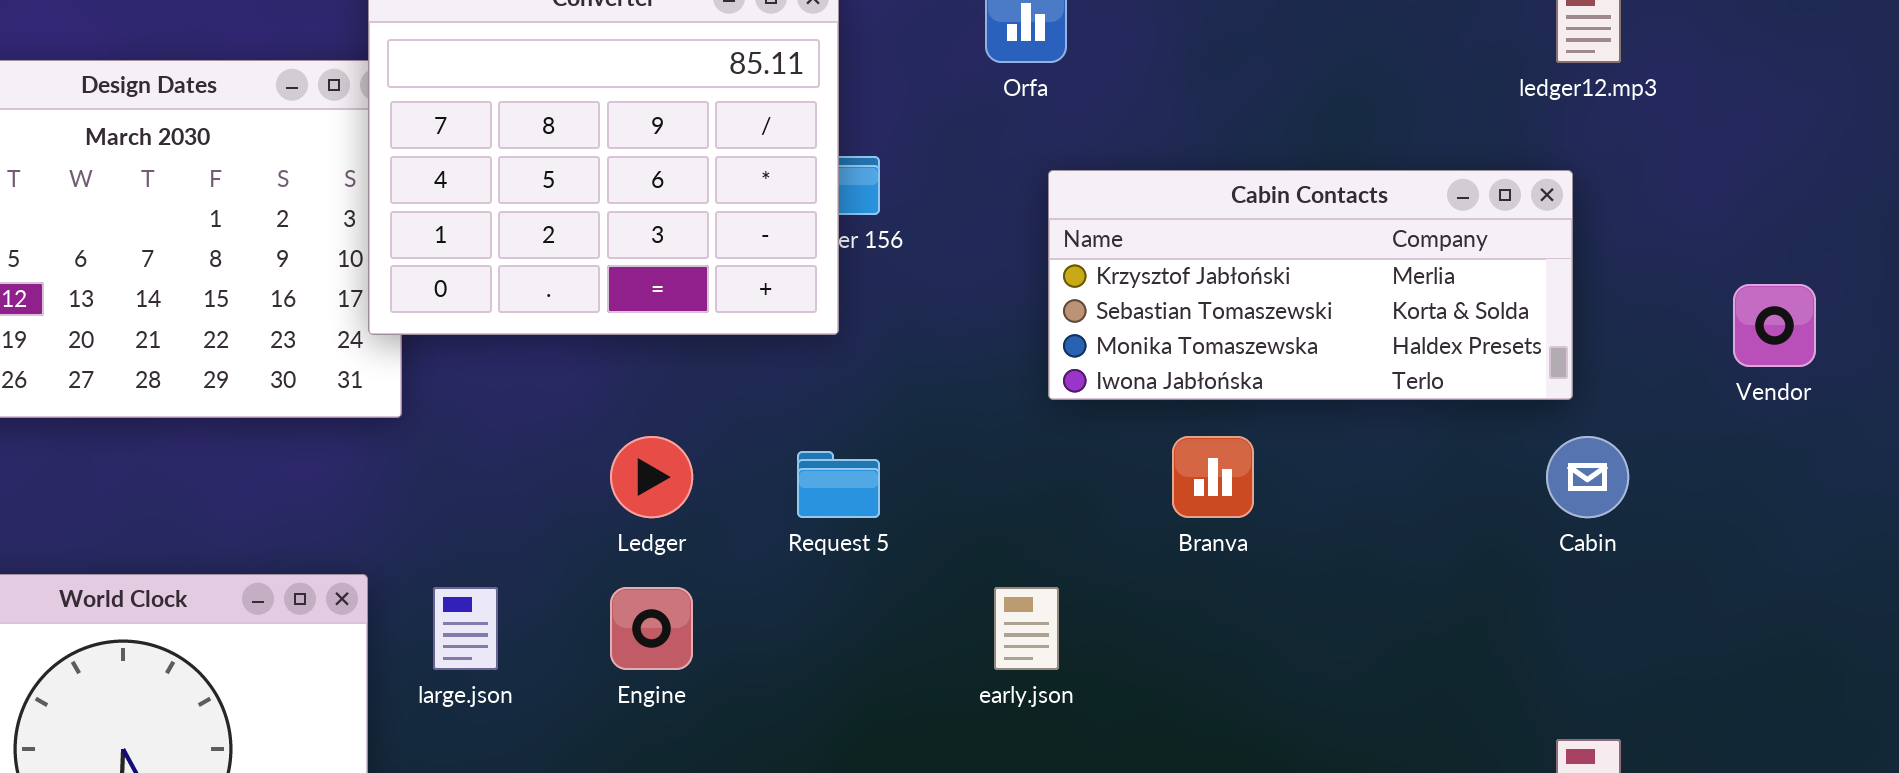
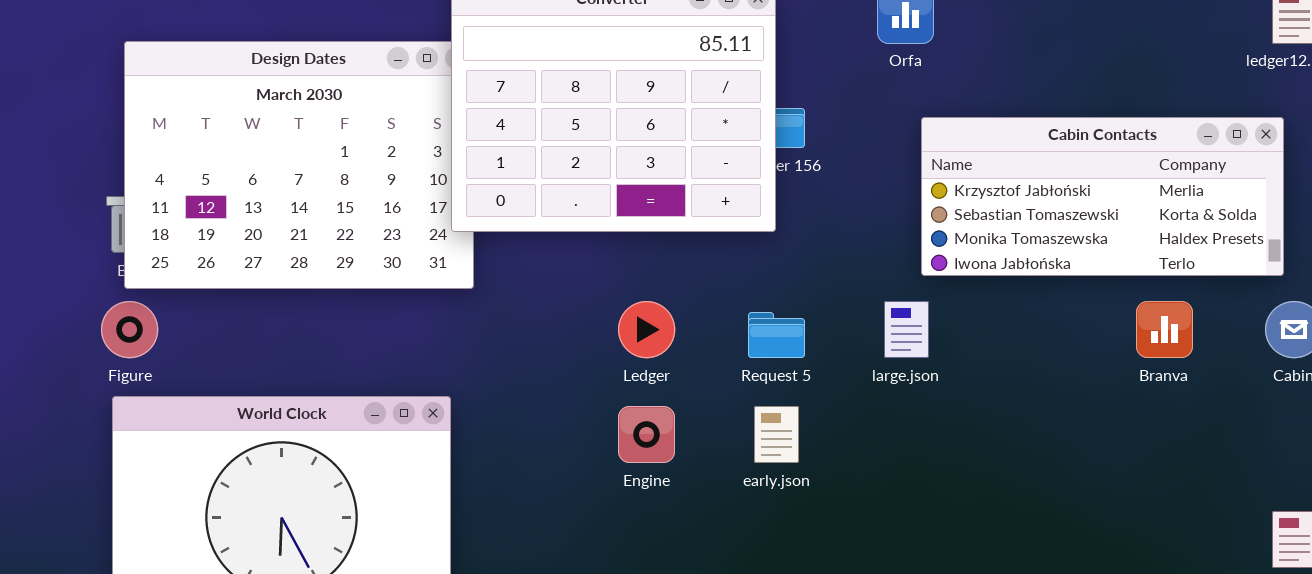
Branva: [1172,436,1254,518] -> [1136,301,1193,358], moved
large.json: [433,587,498,670] -> [884,301,929,358], moved
early.json: [994,587,1059,670] -> [754,406,799,463], moved

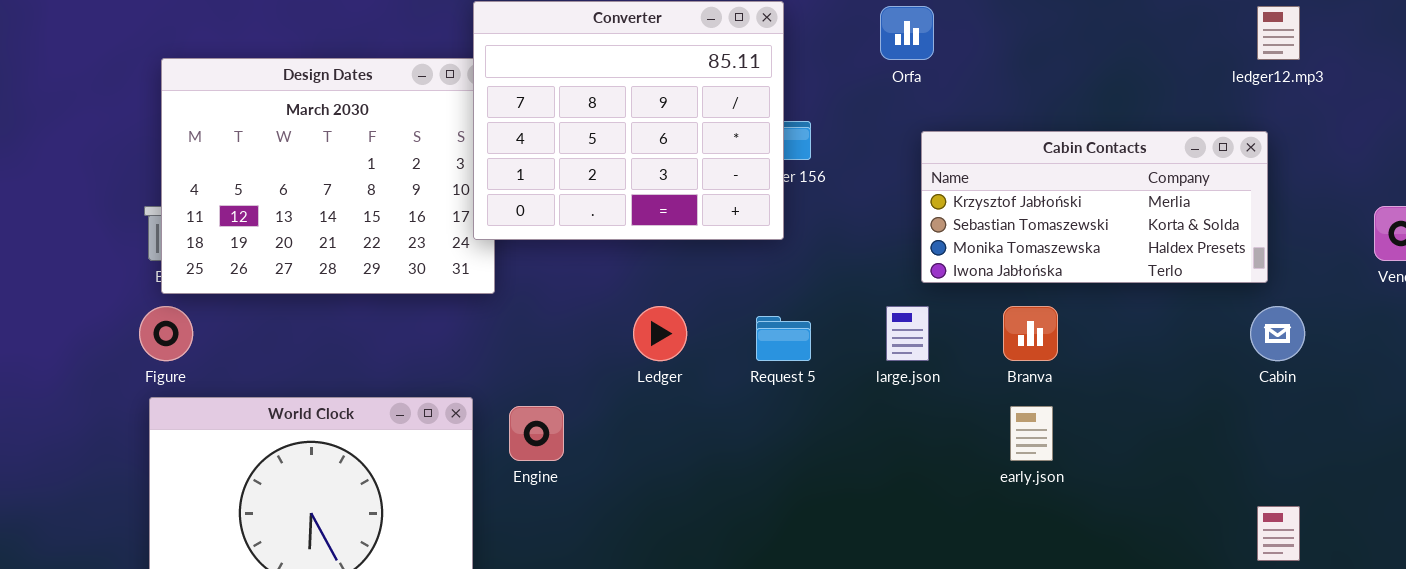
Branva: [1136,301,1193,358] -> [1003,306,1058,361], moved
Engine: [618,406,675,463] -> [509,406,564,461], moved
early.json: [754,406,799,463] -> [1010,406,1053,461], moved

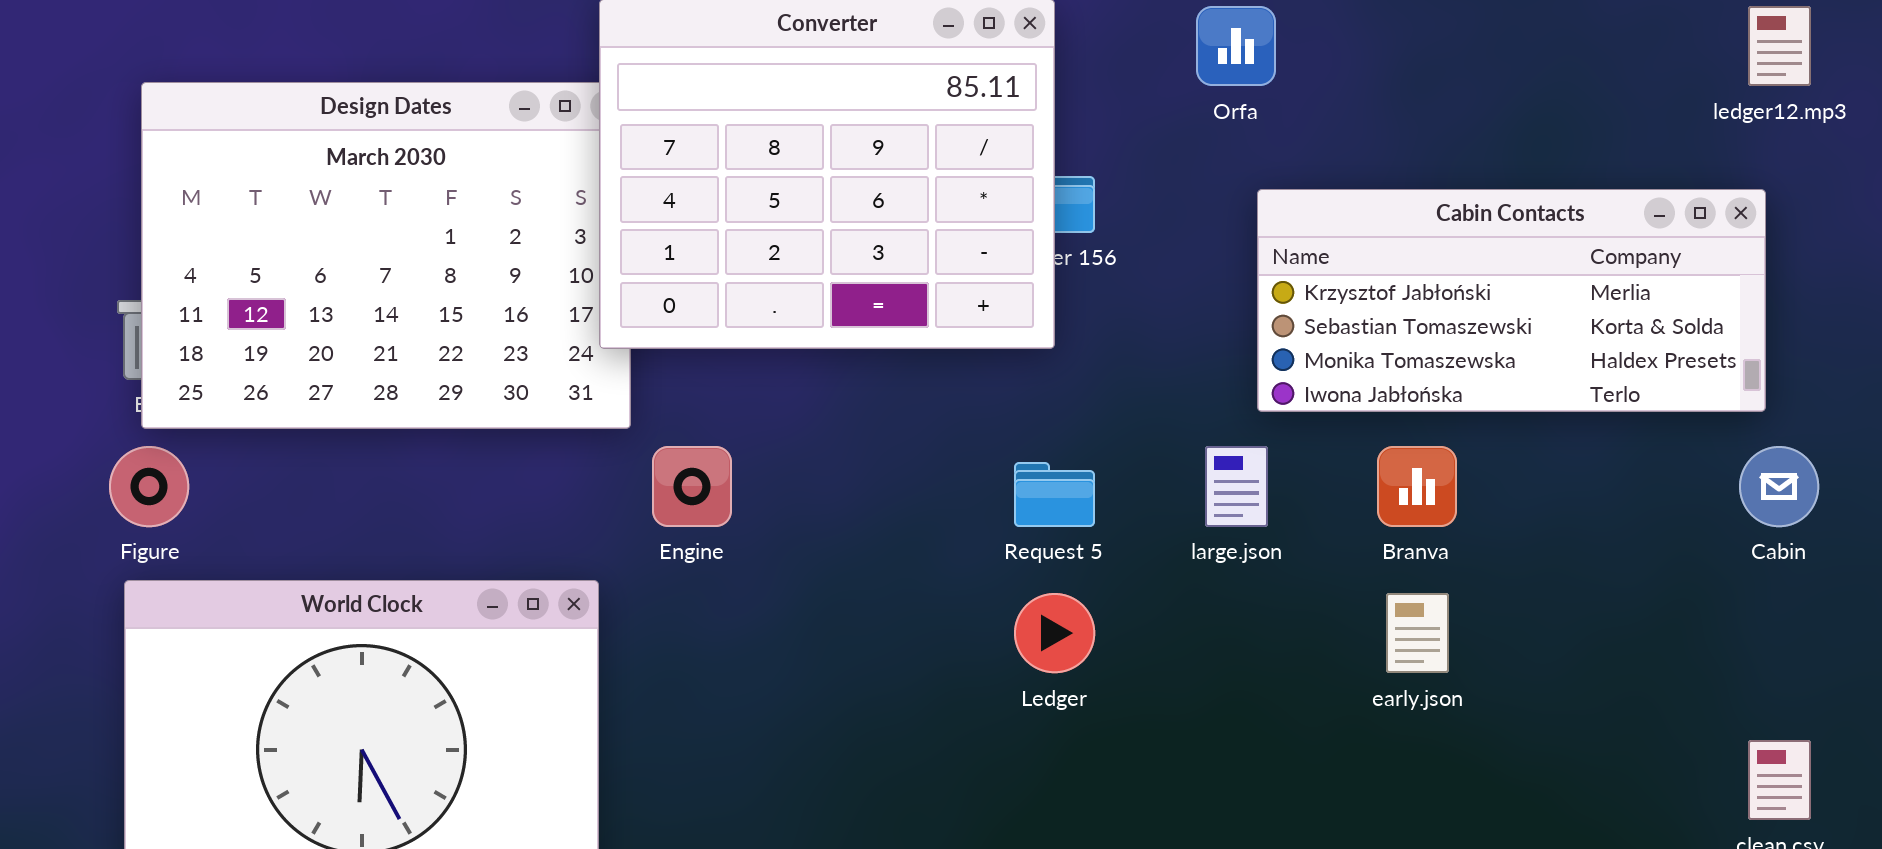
Ledger: [633,306,687,361] -> [1014,593,1095,673], moved
Engine: [509,406,564,461] -> [652,446,732,527], moved

